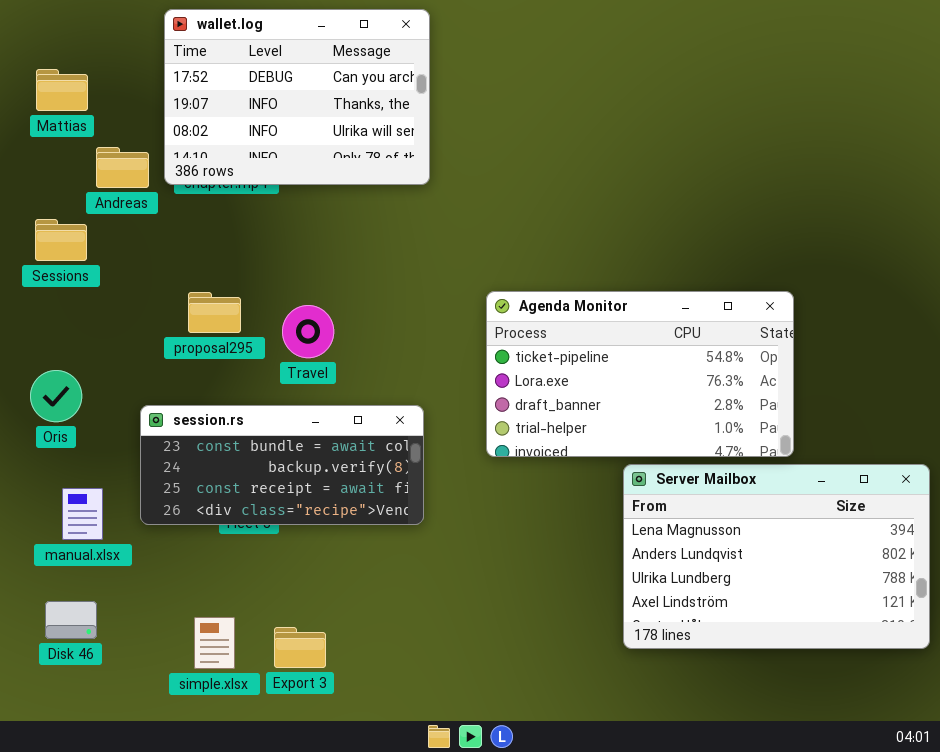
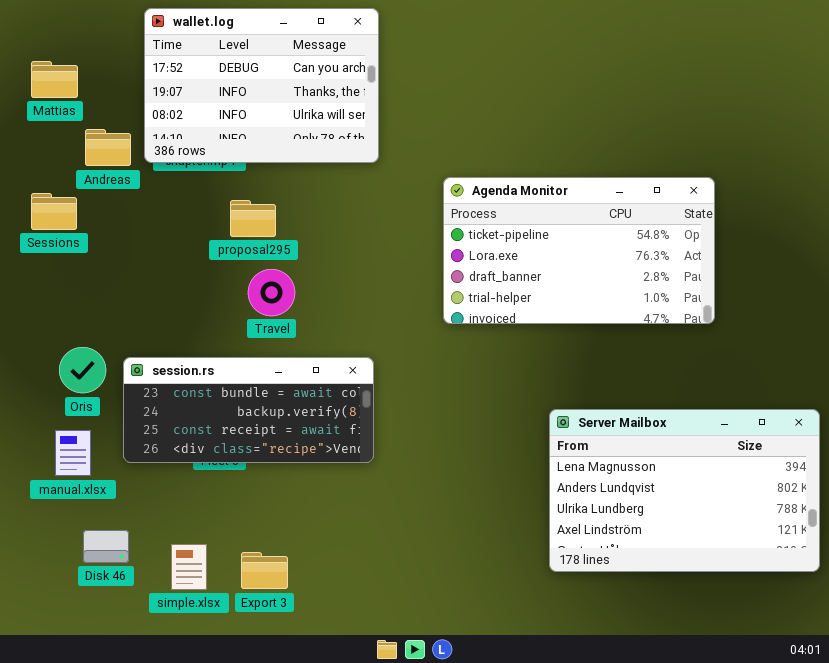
Agenda Monitor: [486,291,794,457] -> [443,177,715,324], moved
proposal295: [188,292,241,333] -> [230,200,276,237], moved
Oris: [30,370,82,422] -> [59,347,106,393], moved
Disk 46: [45,601,97,639] -> [83,530,129,563], moved

